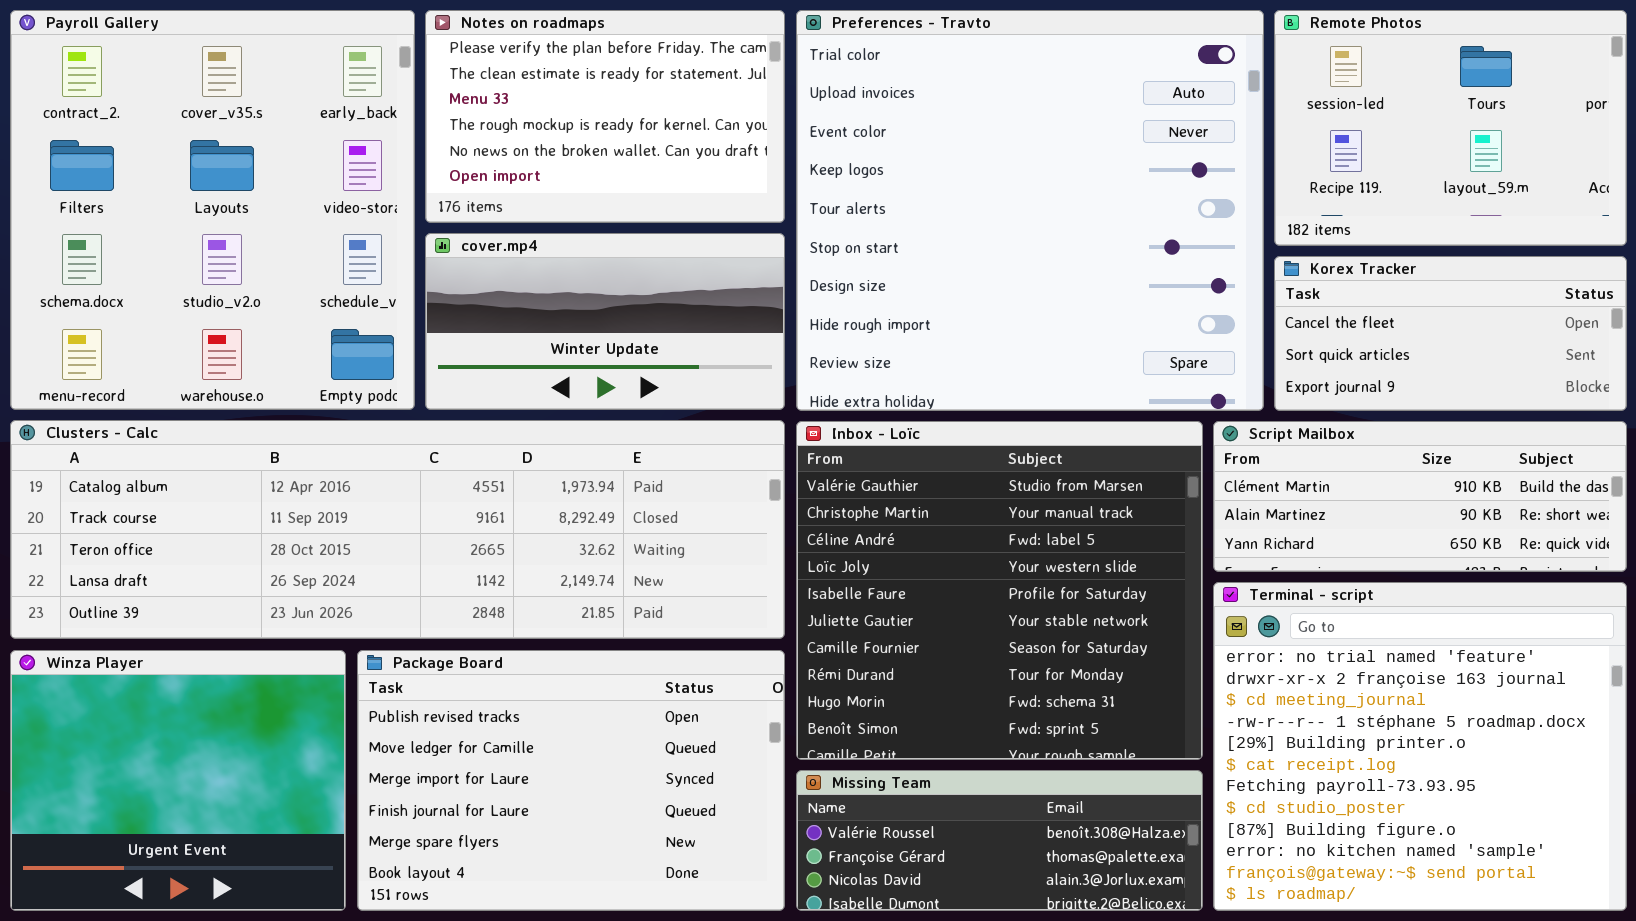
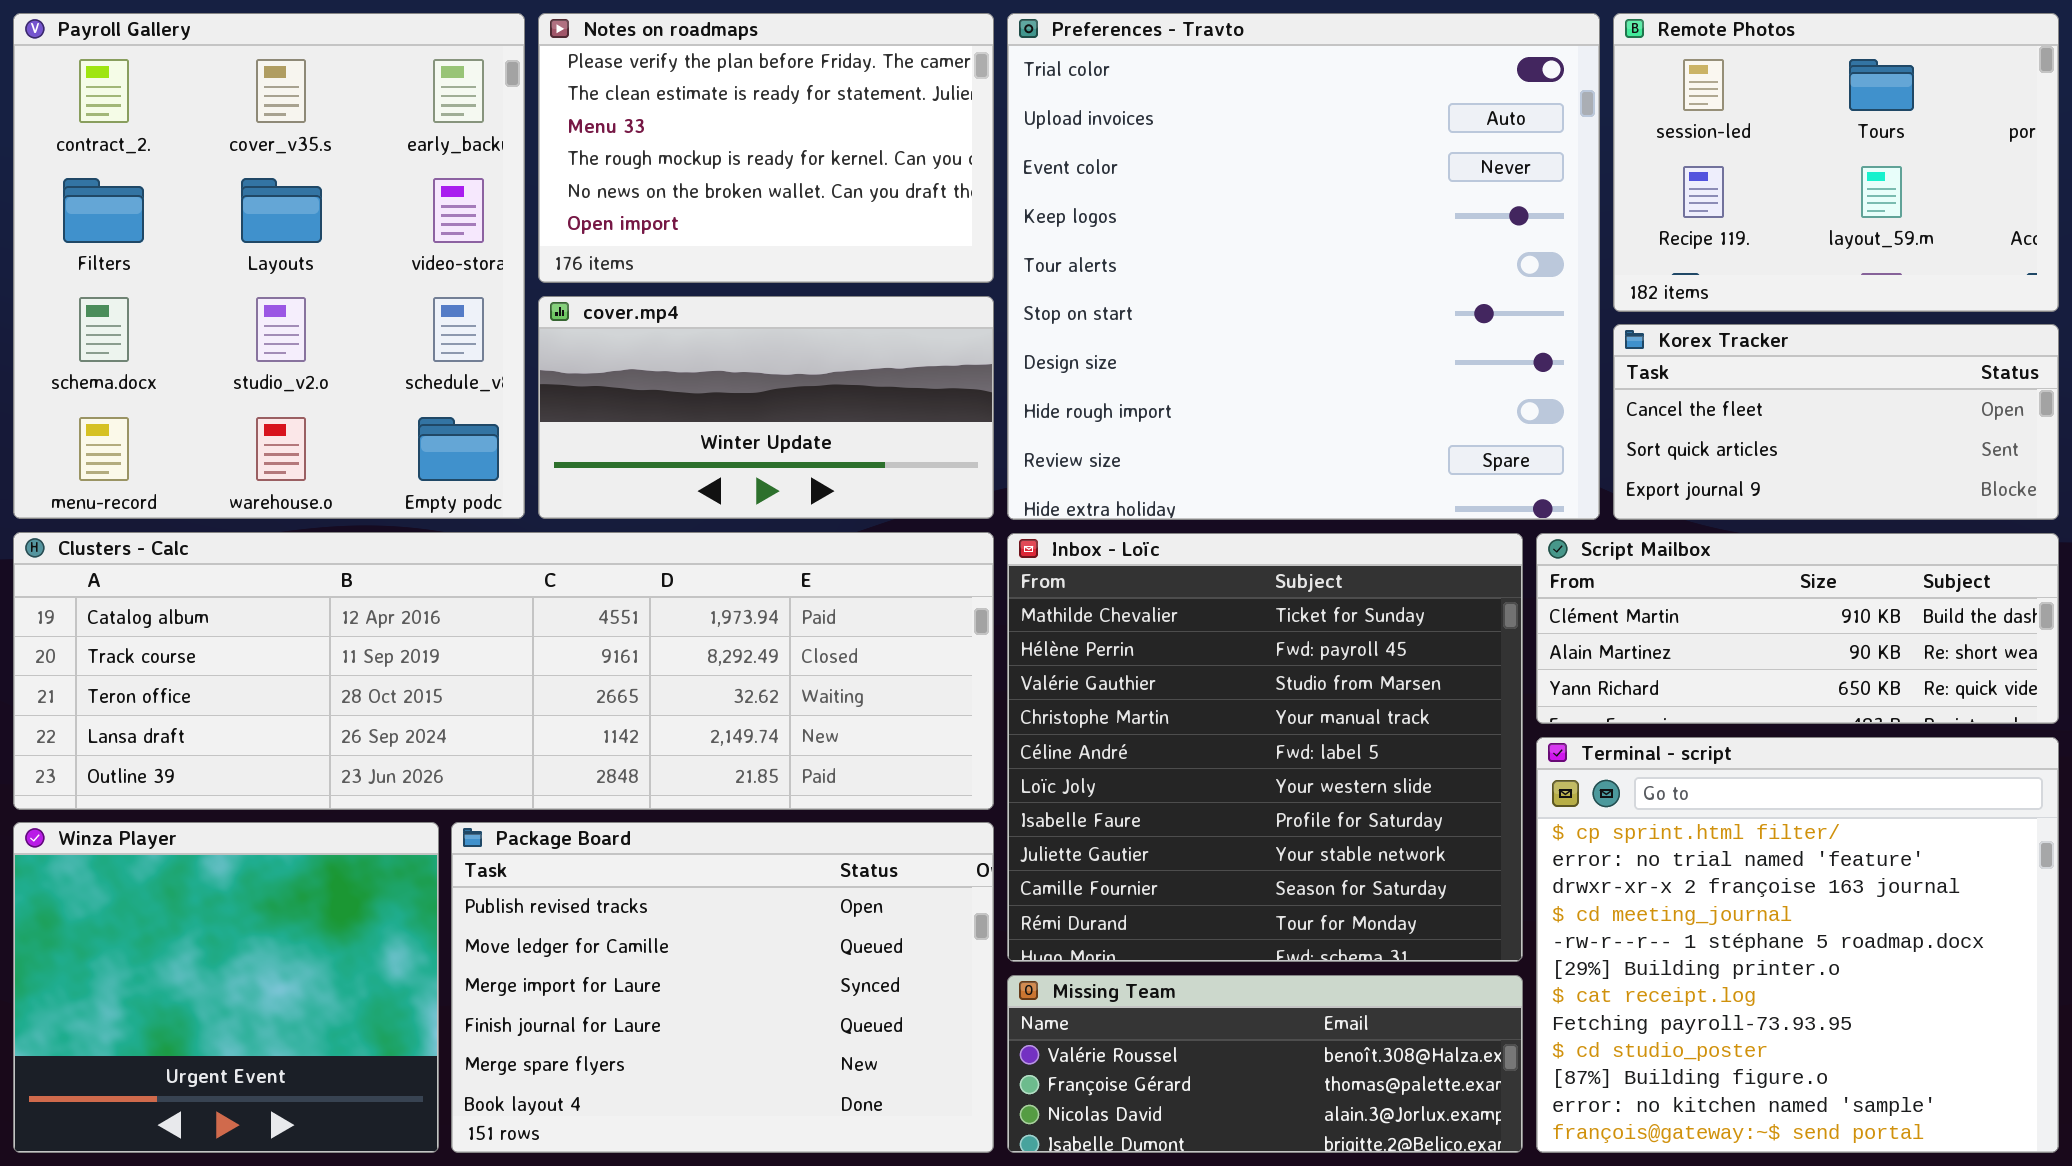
Inbox - Loïc: [796,421,1203,760] -> [1007,533,1523,962], scrolled up 2 rows
Terminal - script: [1213,582,1627,911] -> [1536,737,2059,1153], scrolled up 1 row

